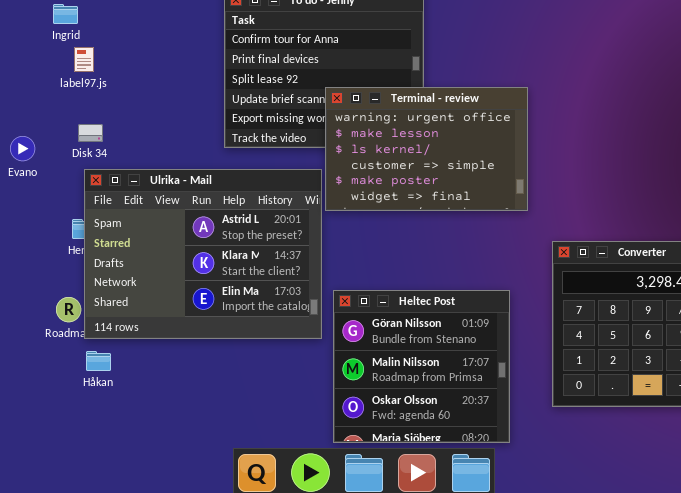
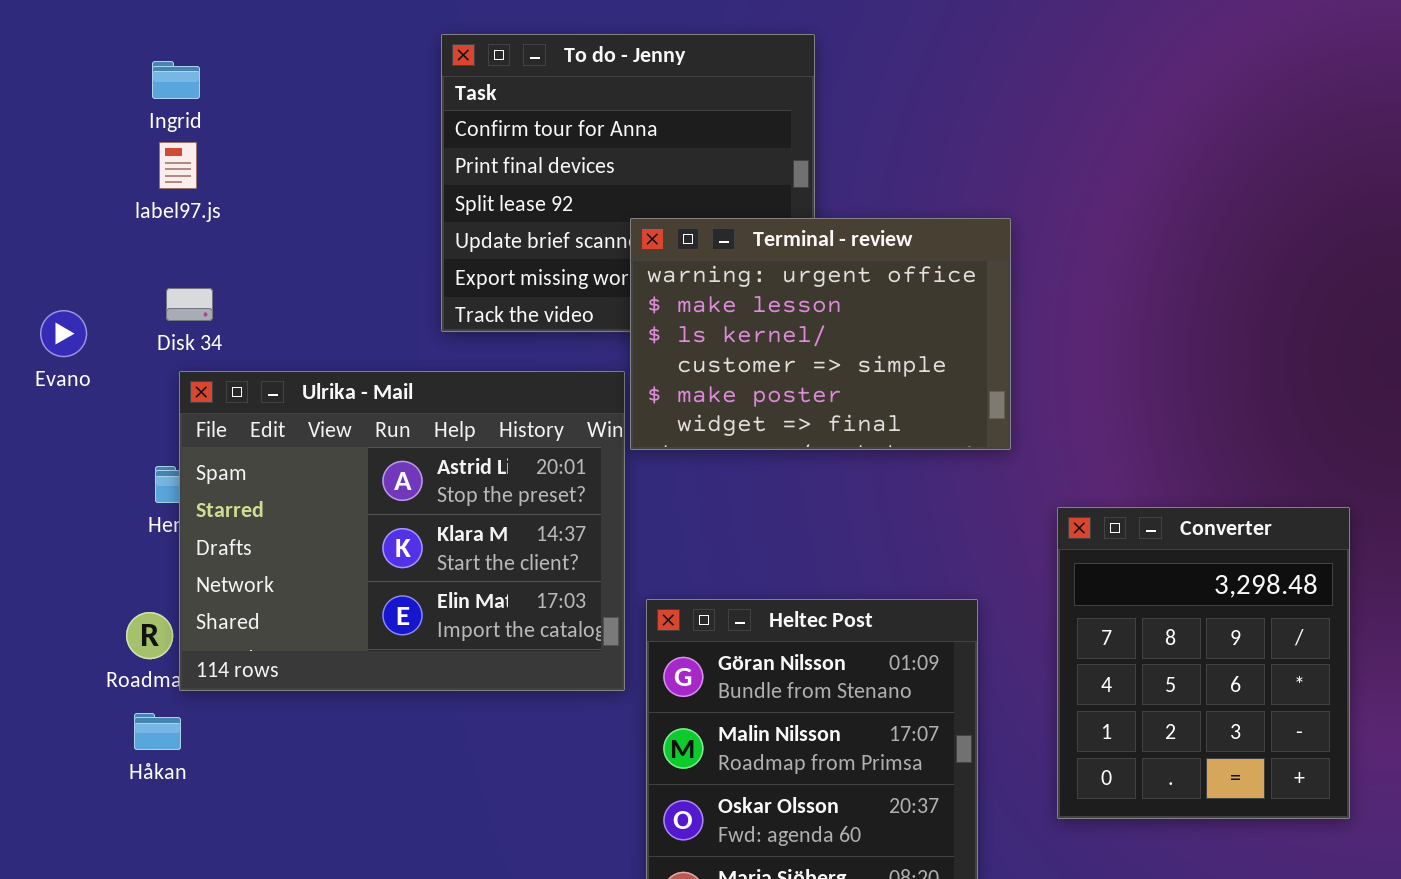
Ingrid: [53,4,78,24] -> [152,61,200,99], moved
Håkan: [86,351,111,371] -> [134,713,181,750], moved

